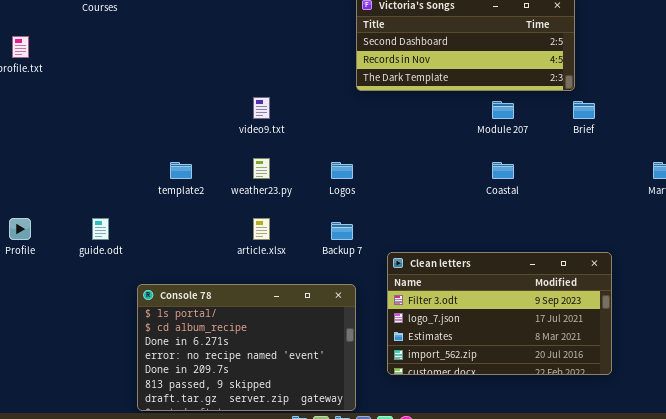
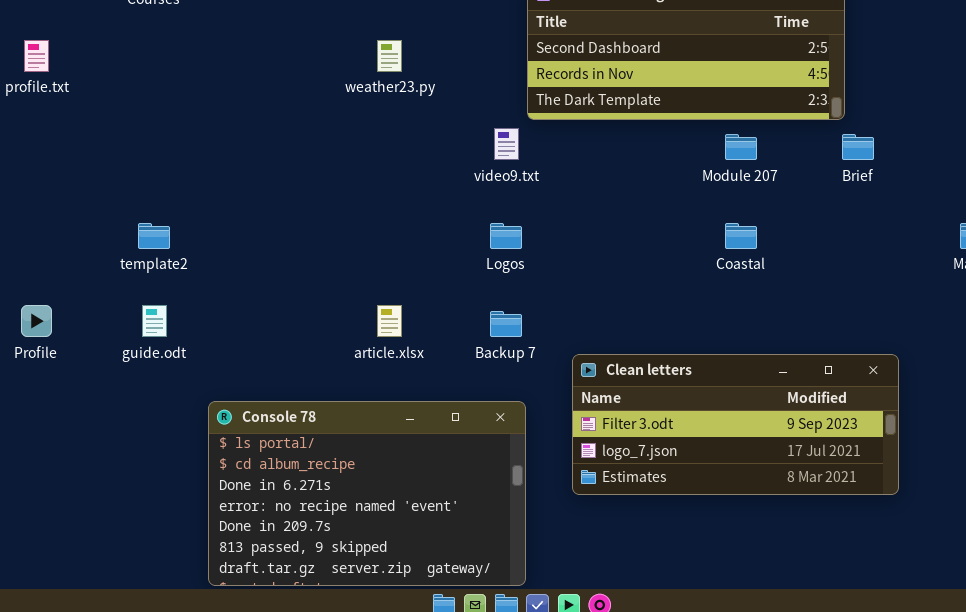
video9.txt: [253,97,270,119] -> [494,128,519,160], moved
weather23.py: [253,158,270,179] -> [377,40,402,72], moved
template2: [170,162,192,179] -> [138,223,170,249], moved
Clean letters: [387,252,612,375] -> [572,354,899,495], resized

